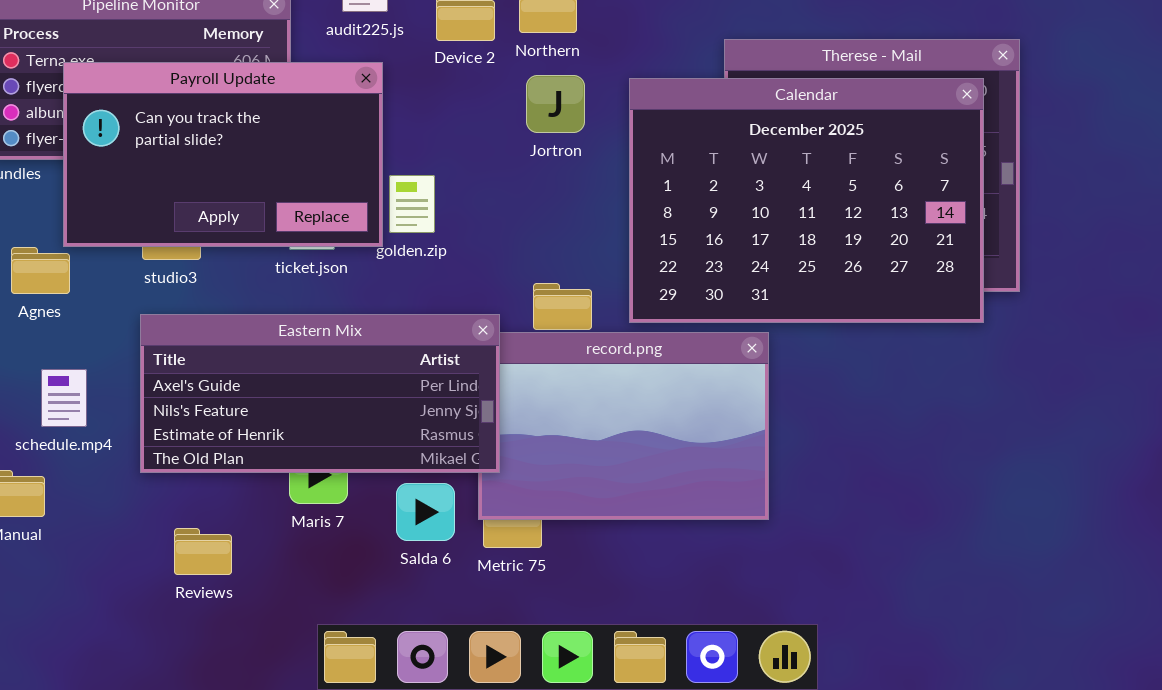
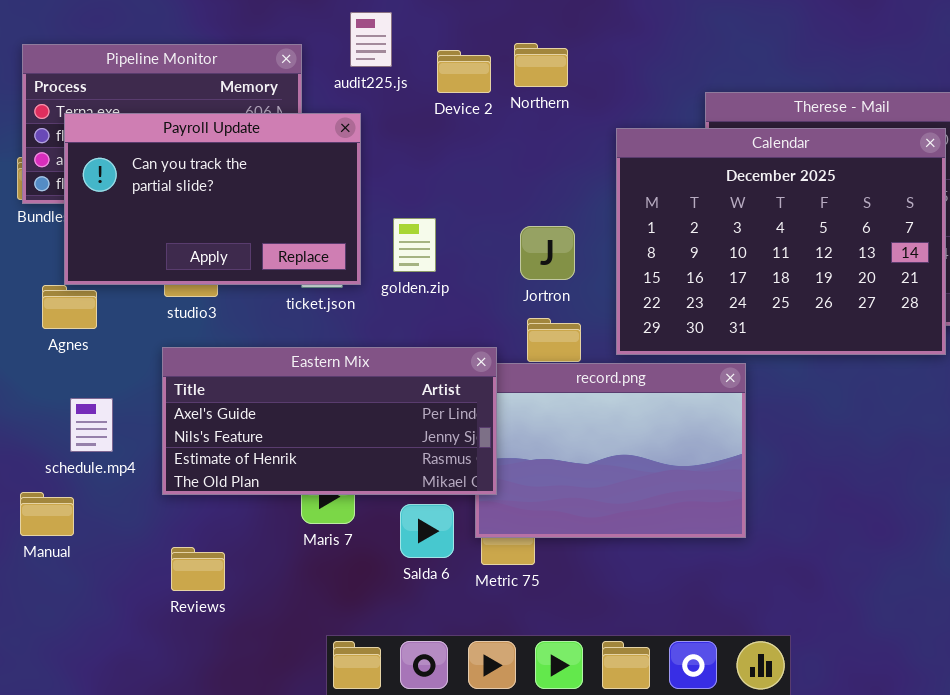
Payroll Update: [63,62,383,247] -> [64,113,361,285], moved
Jortron: [526,75,585,133] -> [520,226,575,280], moved
Reviews: [174,528,232,575] -> [171,547,225,591], moved

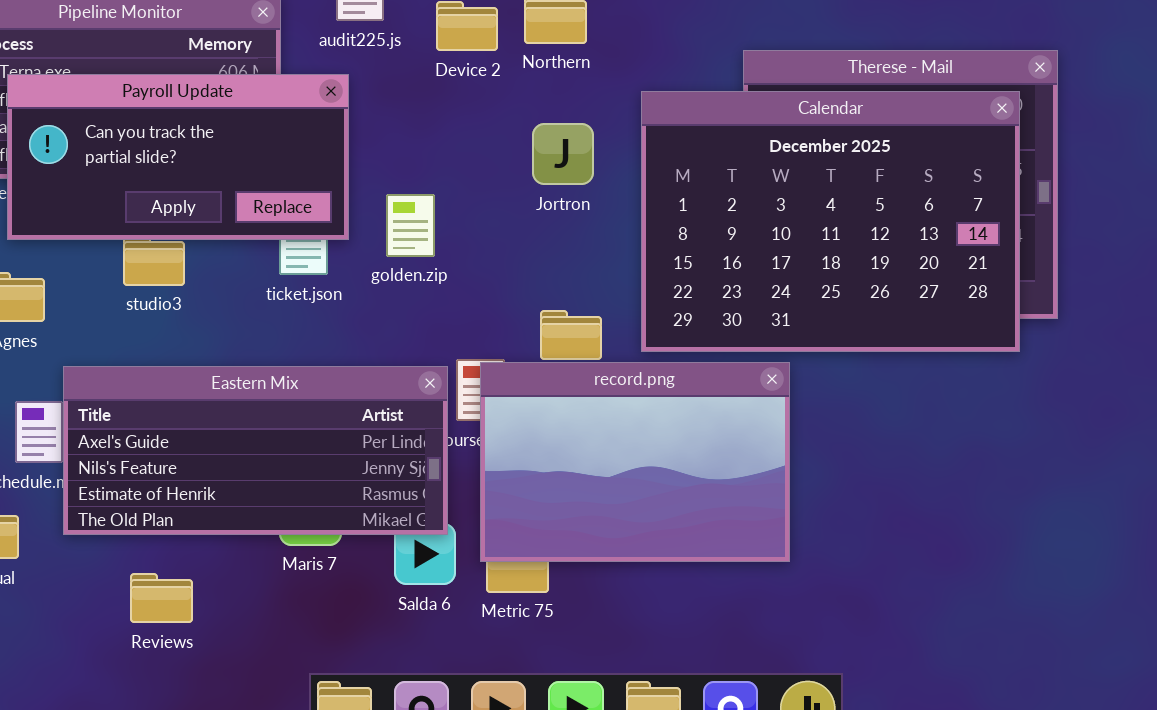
Payroll Update: [64,113,361,285] -> [7,74,349,240], resized
Jortron: [520,226,575,280] -> [532,123,594,185], moved
Eastern Mix: [162,347,497,495] -> [63,366,448,535], moved

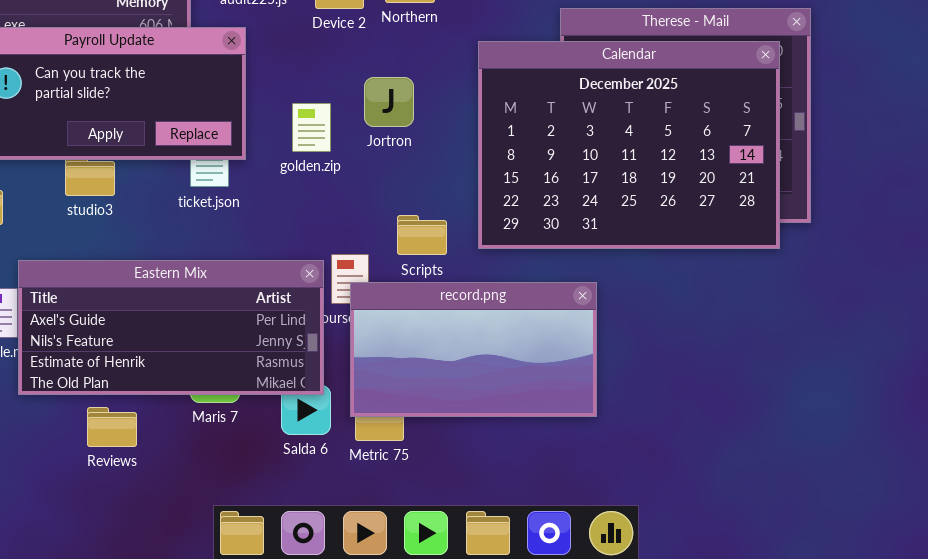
Jortron: [532,123,594,185] -> [364,77,414,127], moved
golden.zip: [386,194,435,257] -> [292,103,331,152], moved
record.png: [480,362,790,562] -> [350,282,597,417], resized
Reviews: [130,573,193,623] -> [87,407,137,447], moved

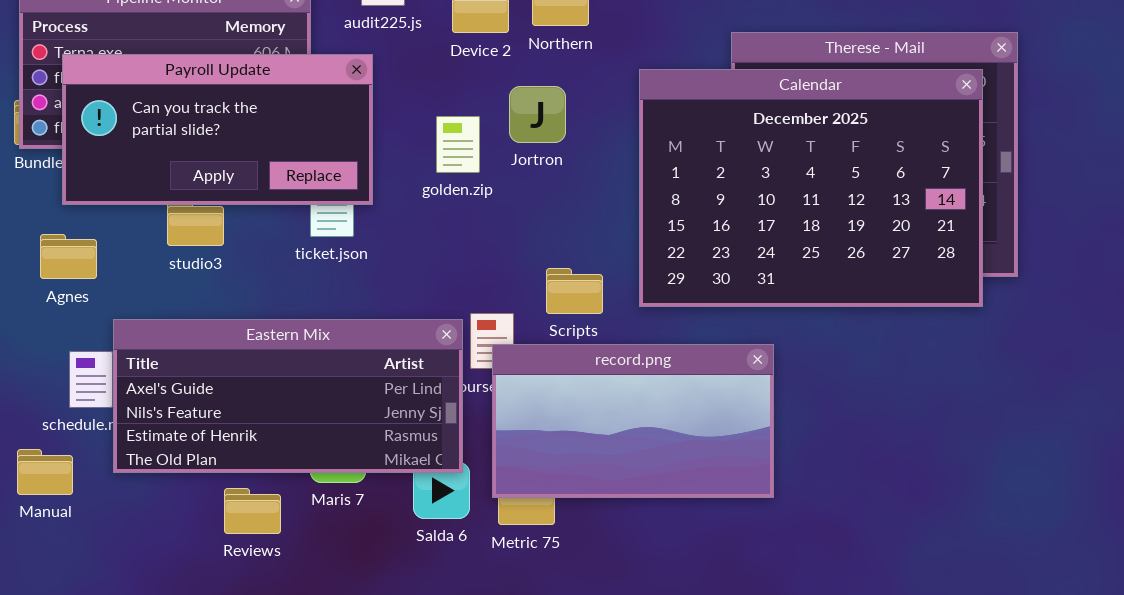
Jortron: [364,77,414,127] -> [509,86,566,143], moved
golden.zip: [292,103,331,152] -> [436,116,480,173], moved
Reviews: [87,407,137,447] -> [224,488,281,534], moved

